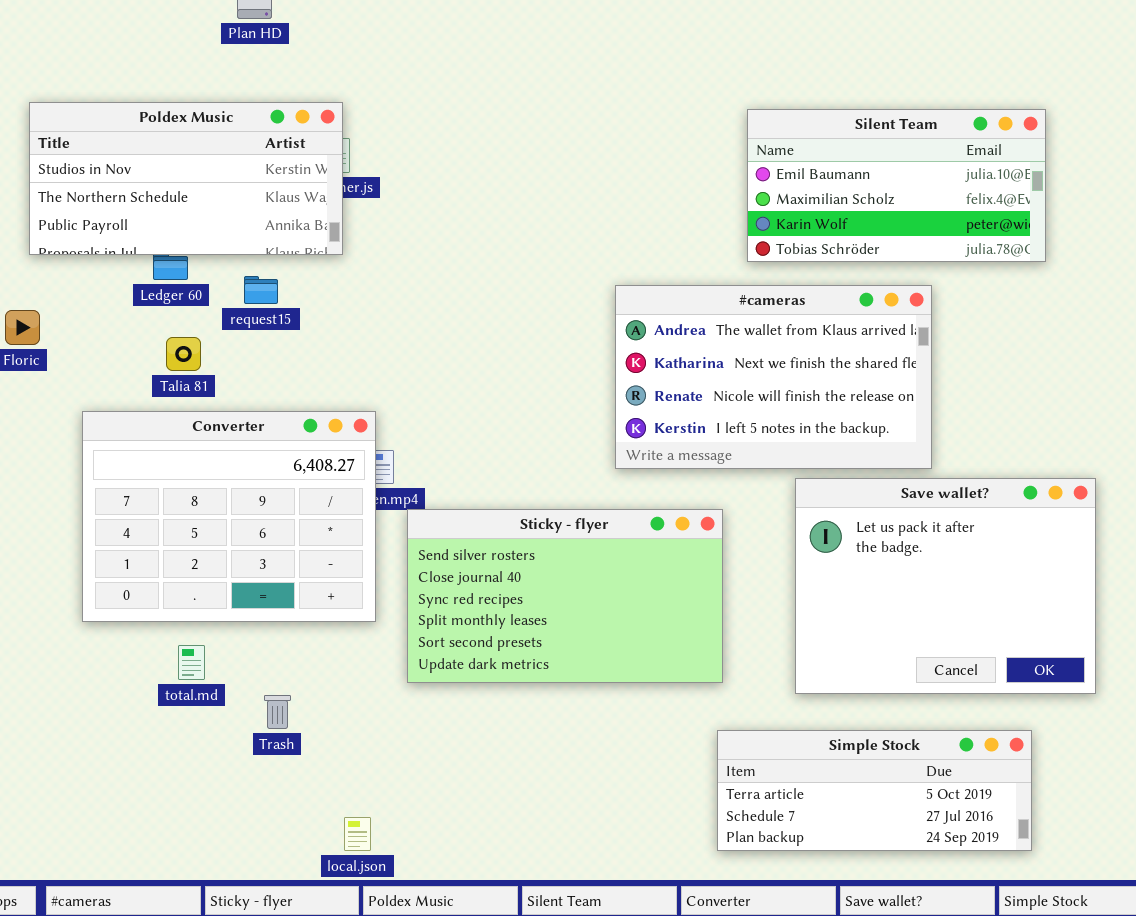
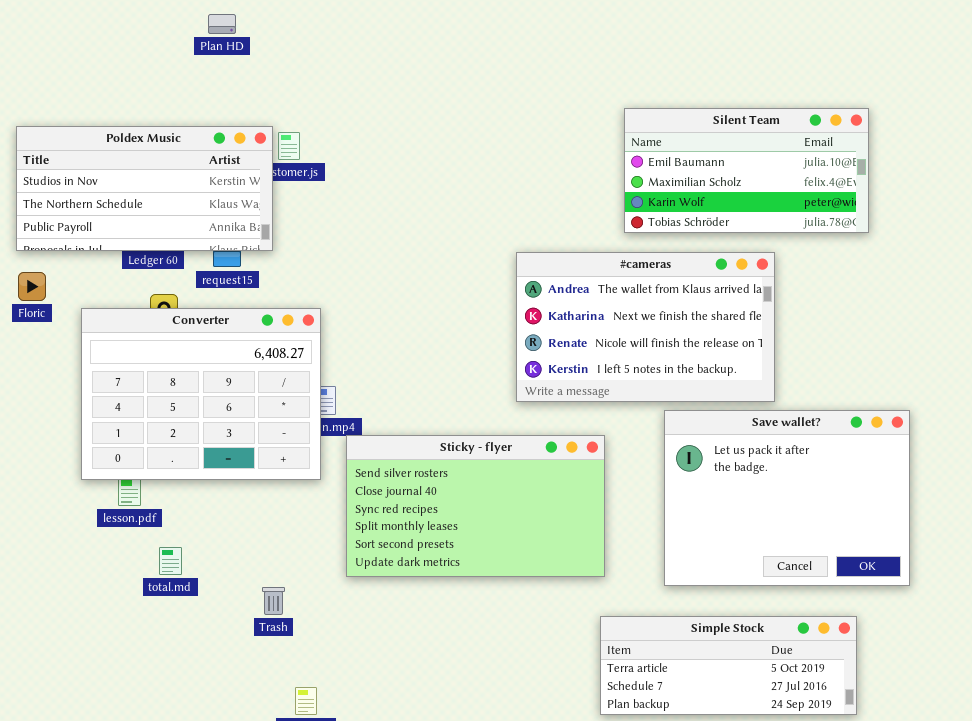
Poldex Music: [29,102,343,255] -> [16,126,273,251], moved
Converter: [82,411,376,622] -> [81,308,321,480], moved
Trash: [264,695,291,729] -> [262,587,285,615], moved

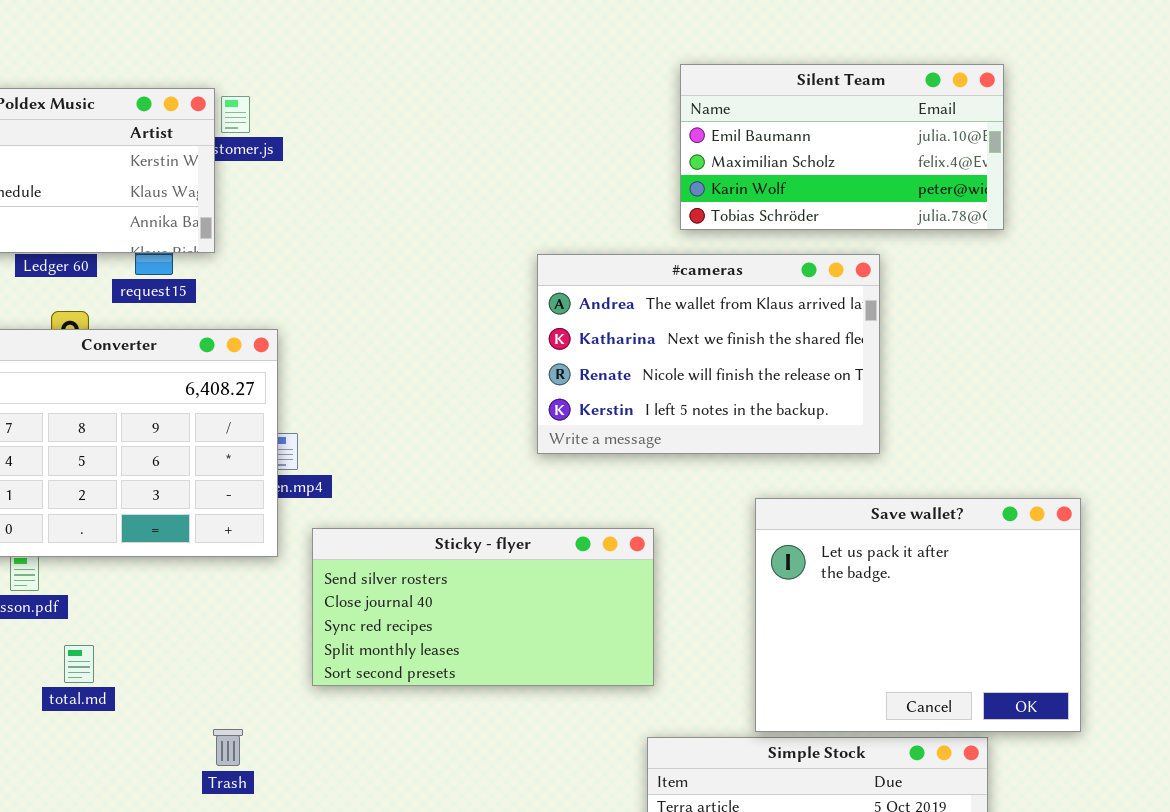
Save wallet?: [664,410,910,586] -> [755,498,1081,732], moved
Sticky - flyer: [346,435,605,577] -> [312,528,654,686], resized
Trash: [262,587,285,615] -> [213,729,243,766], moved

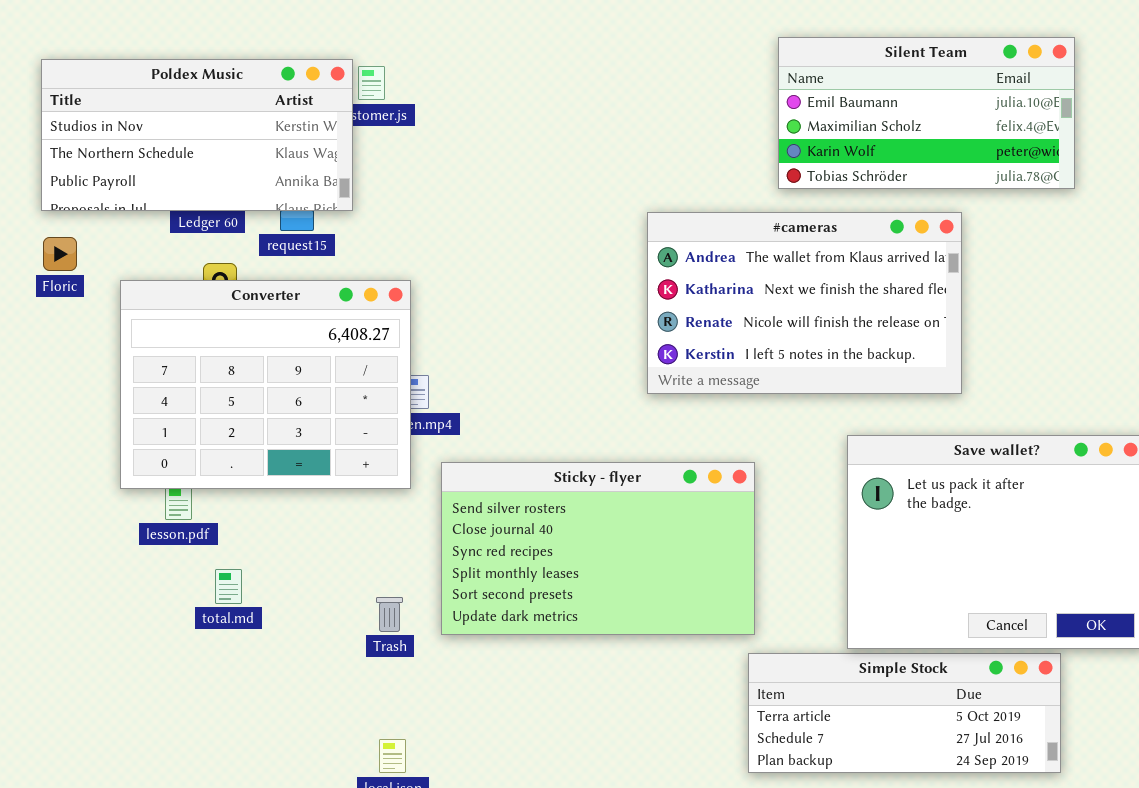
Sticky - flyer: [312,528,654,686] -> [441,462,755,635], resized
Trash: [213,729,243,766] -> [376,597,403,632], moved

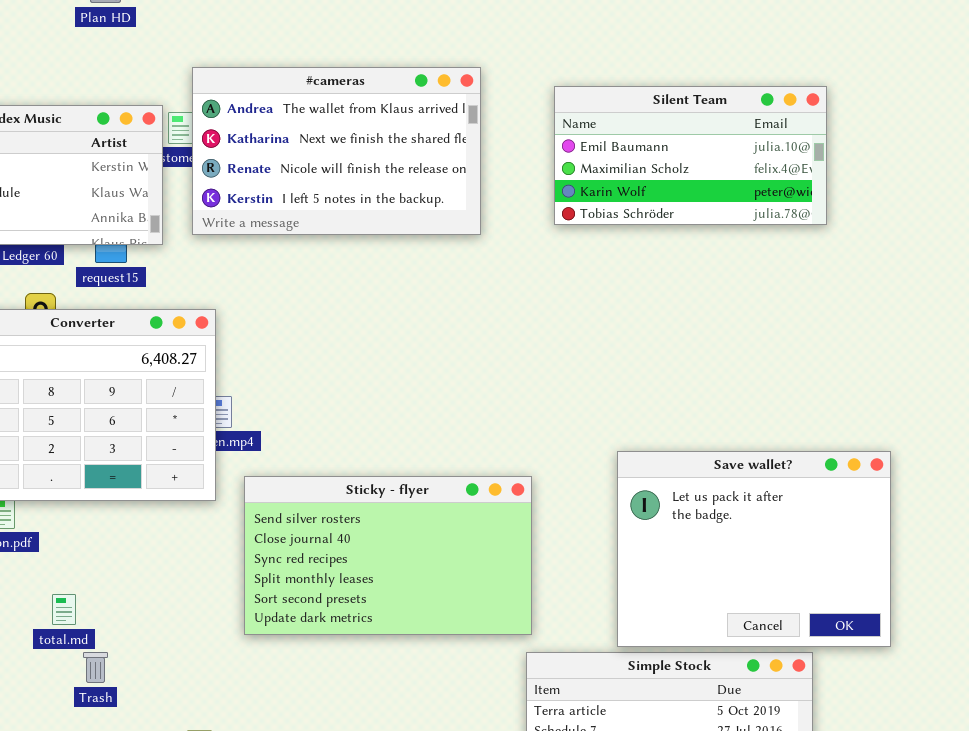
#cameras: [647,212,962,394] -> [192,67,481,235], moved
total.md: [215,569,242,604] -> [52,594,76,625], moved
Trash: [376,597,403,632] -> [83,652,108,683], moved

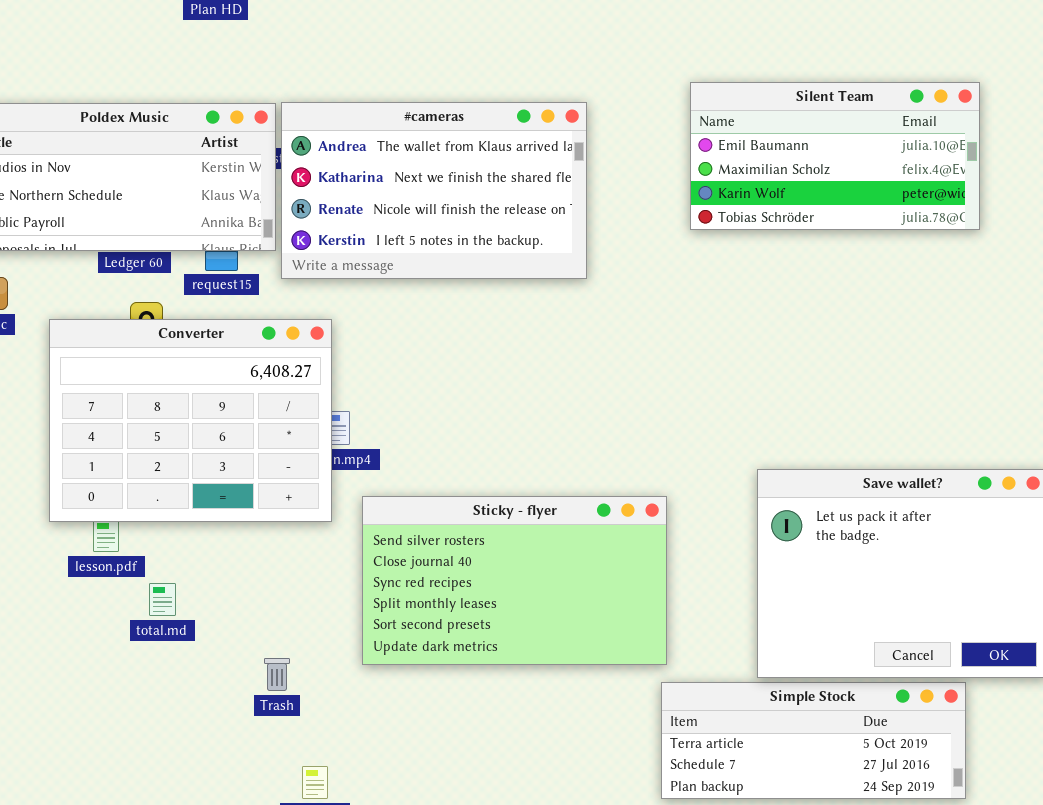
#cameras: [192,67,481,235] -> [281,102,587,279], moved
total.md: [52,594,76,625] -> [149,583,176,616], moved
Trash: [83,652,108,683] -> [264,658,290,691], moved

